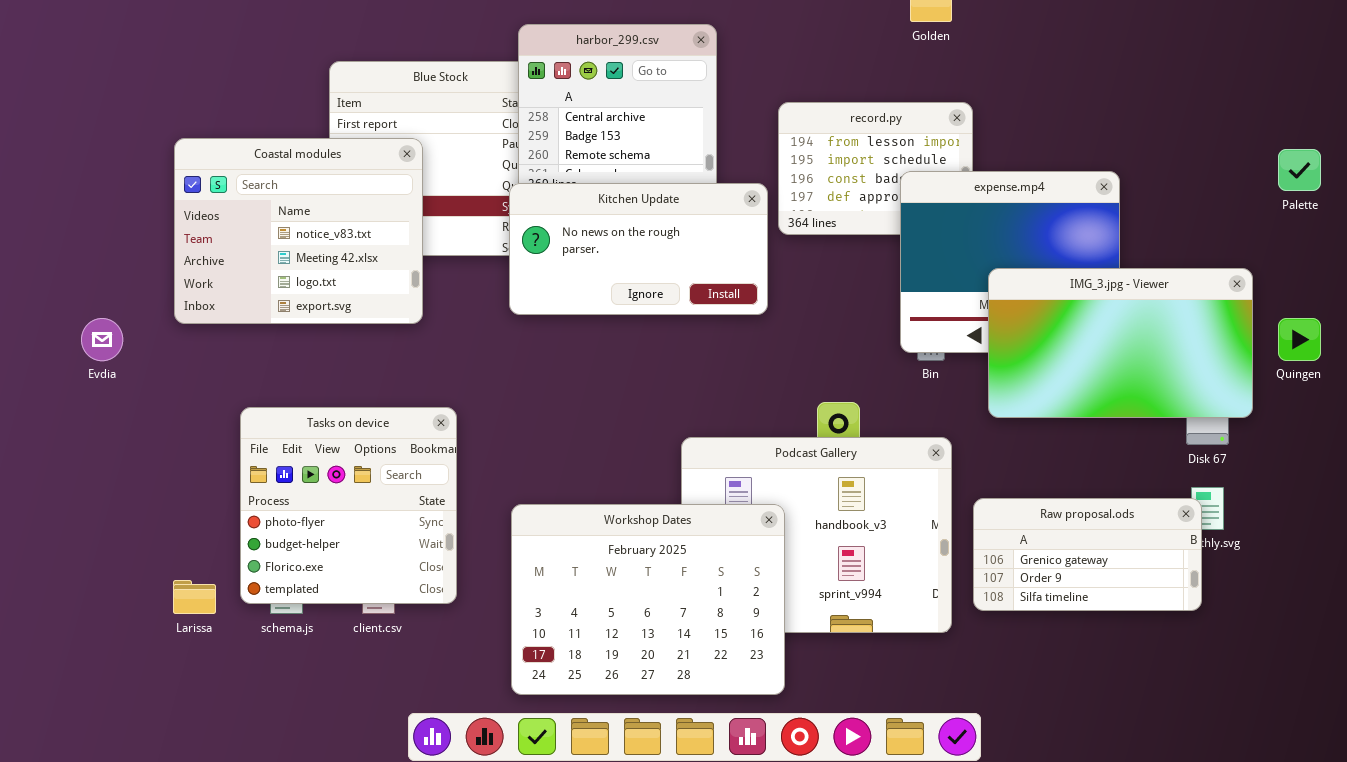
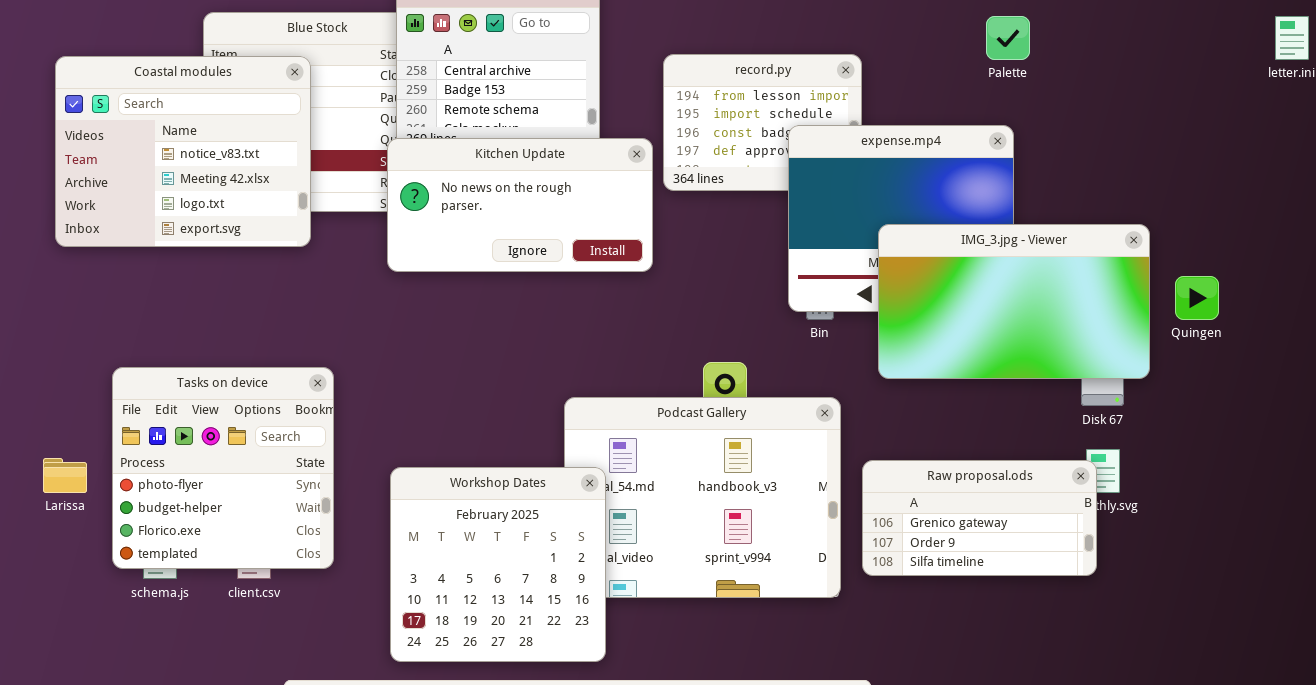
Coastal modules: [174,138,423,324] -> [55,56,311,247], moved
Palette: [1278,149,1321,191] -> [986,16,1030,60], moved
Workshop Dates: [511,504,785,695] -> [390,467,606,662], resized
Larissa: [173,580,216,614] -> [43,458,87,493], moved

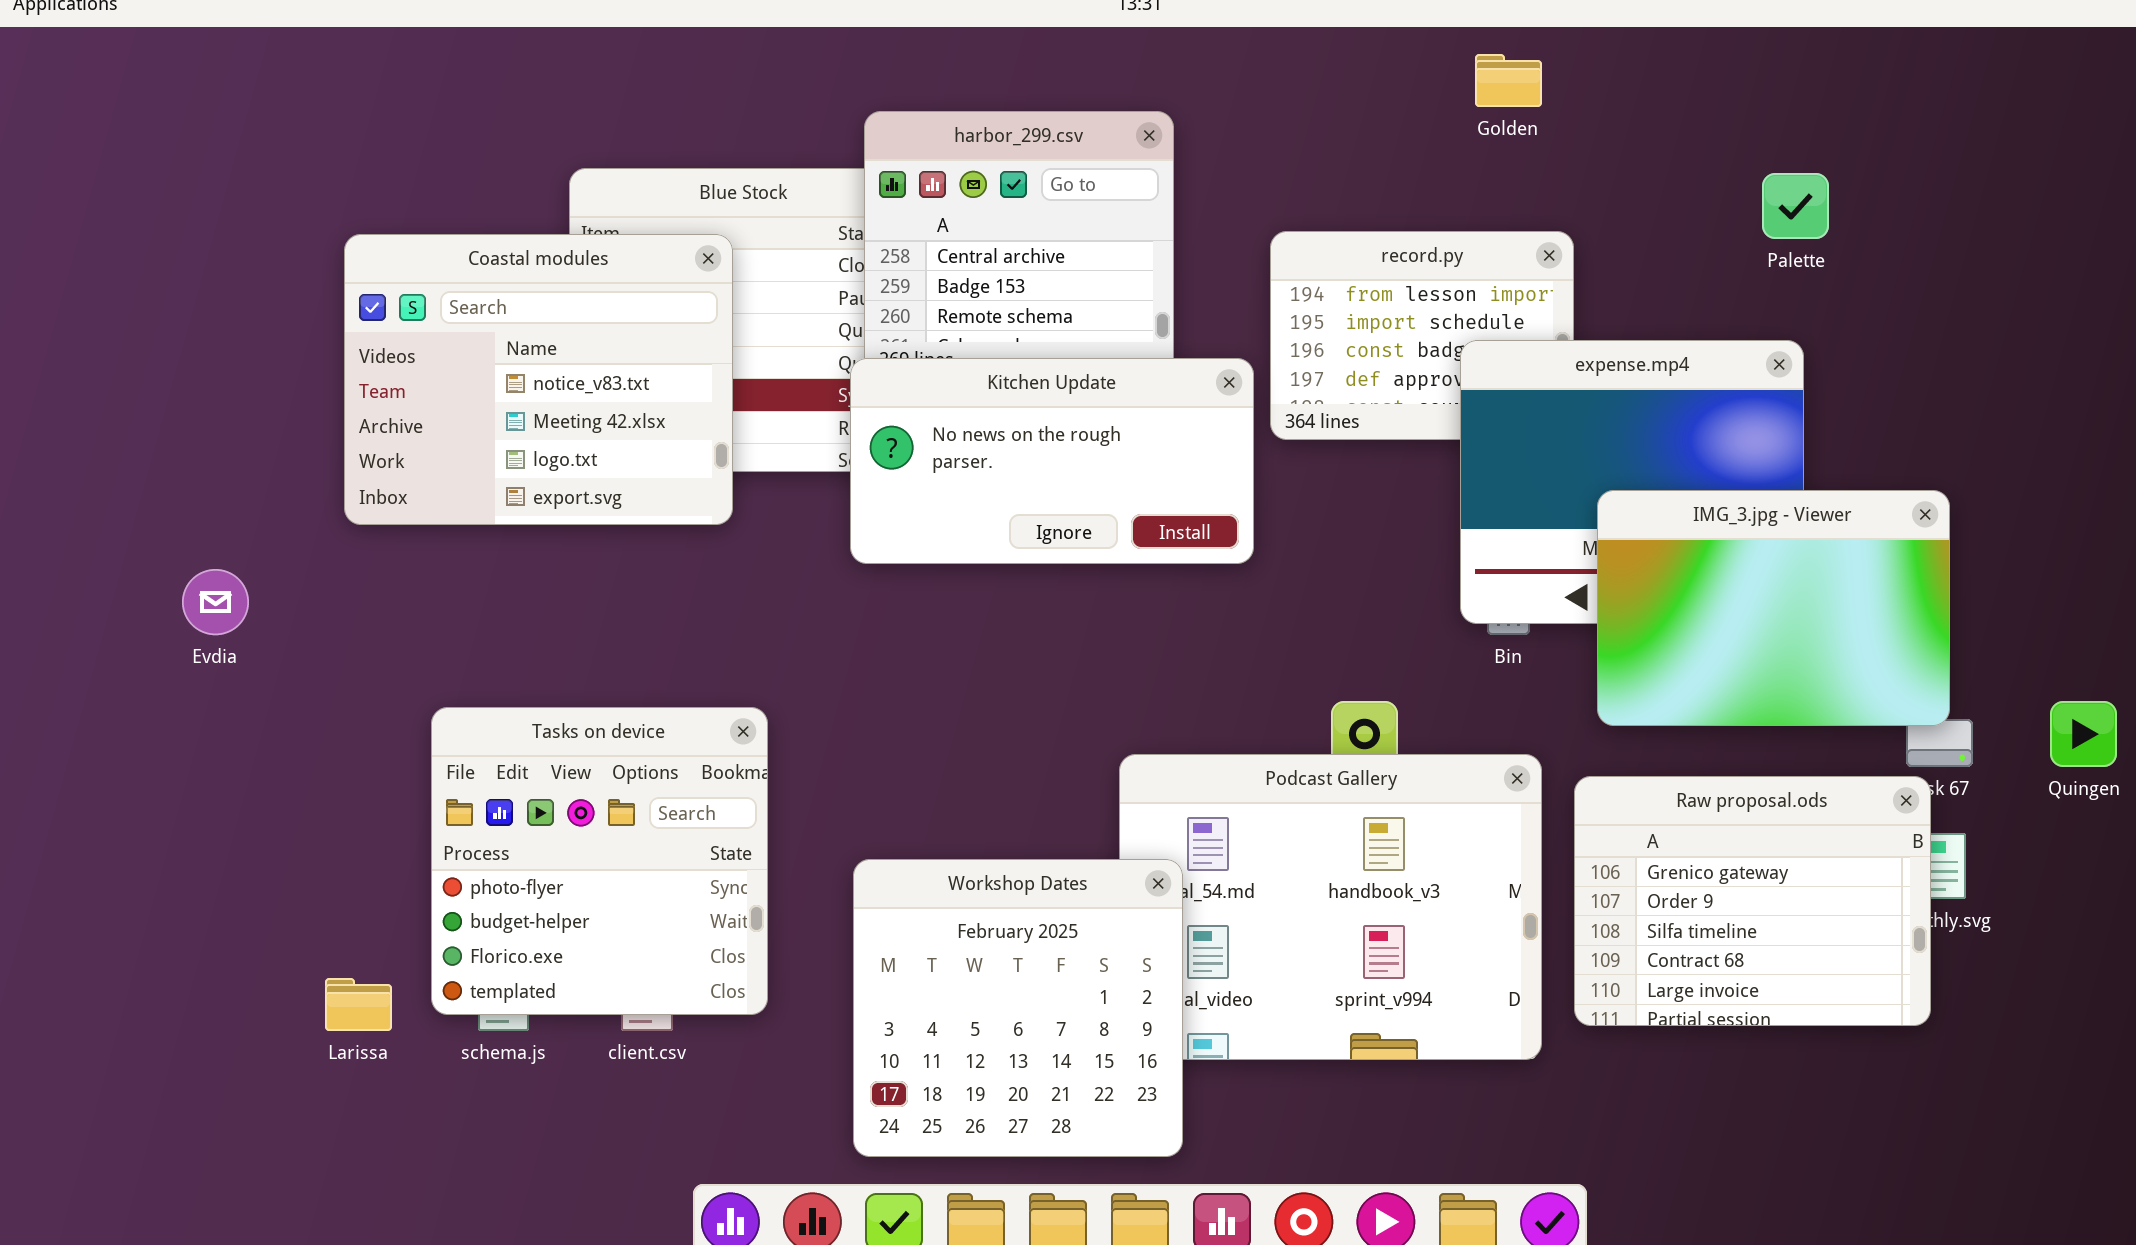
IMG_3.jpg - Viewer: [878,224,1150,379] -> [1597,490,1950,726], resized
Quingen: [1175,276,1219,320] -> [2050,701,2117,767], moved
Larissa: [43,458,87,493] -> [325,978,392,1031], moved
Raw proposal.ods: [862,460,1097,576] -> [1574,776,1931,1026], resized

